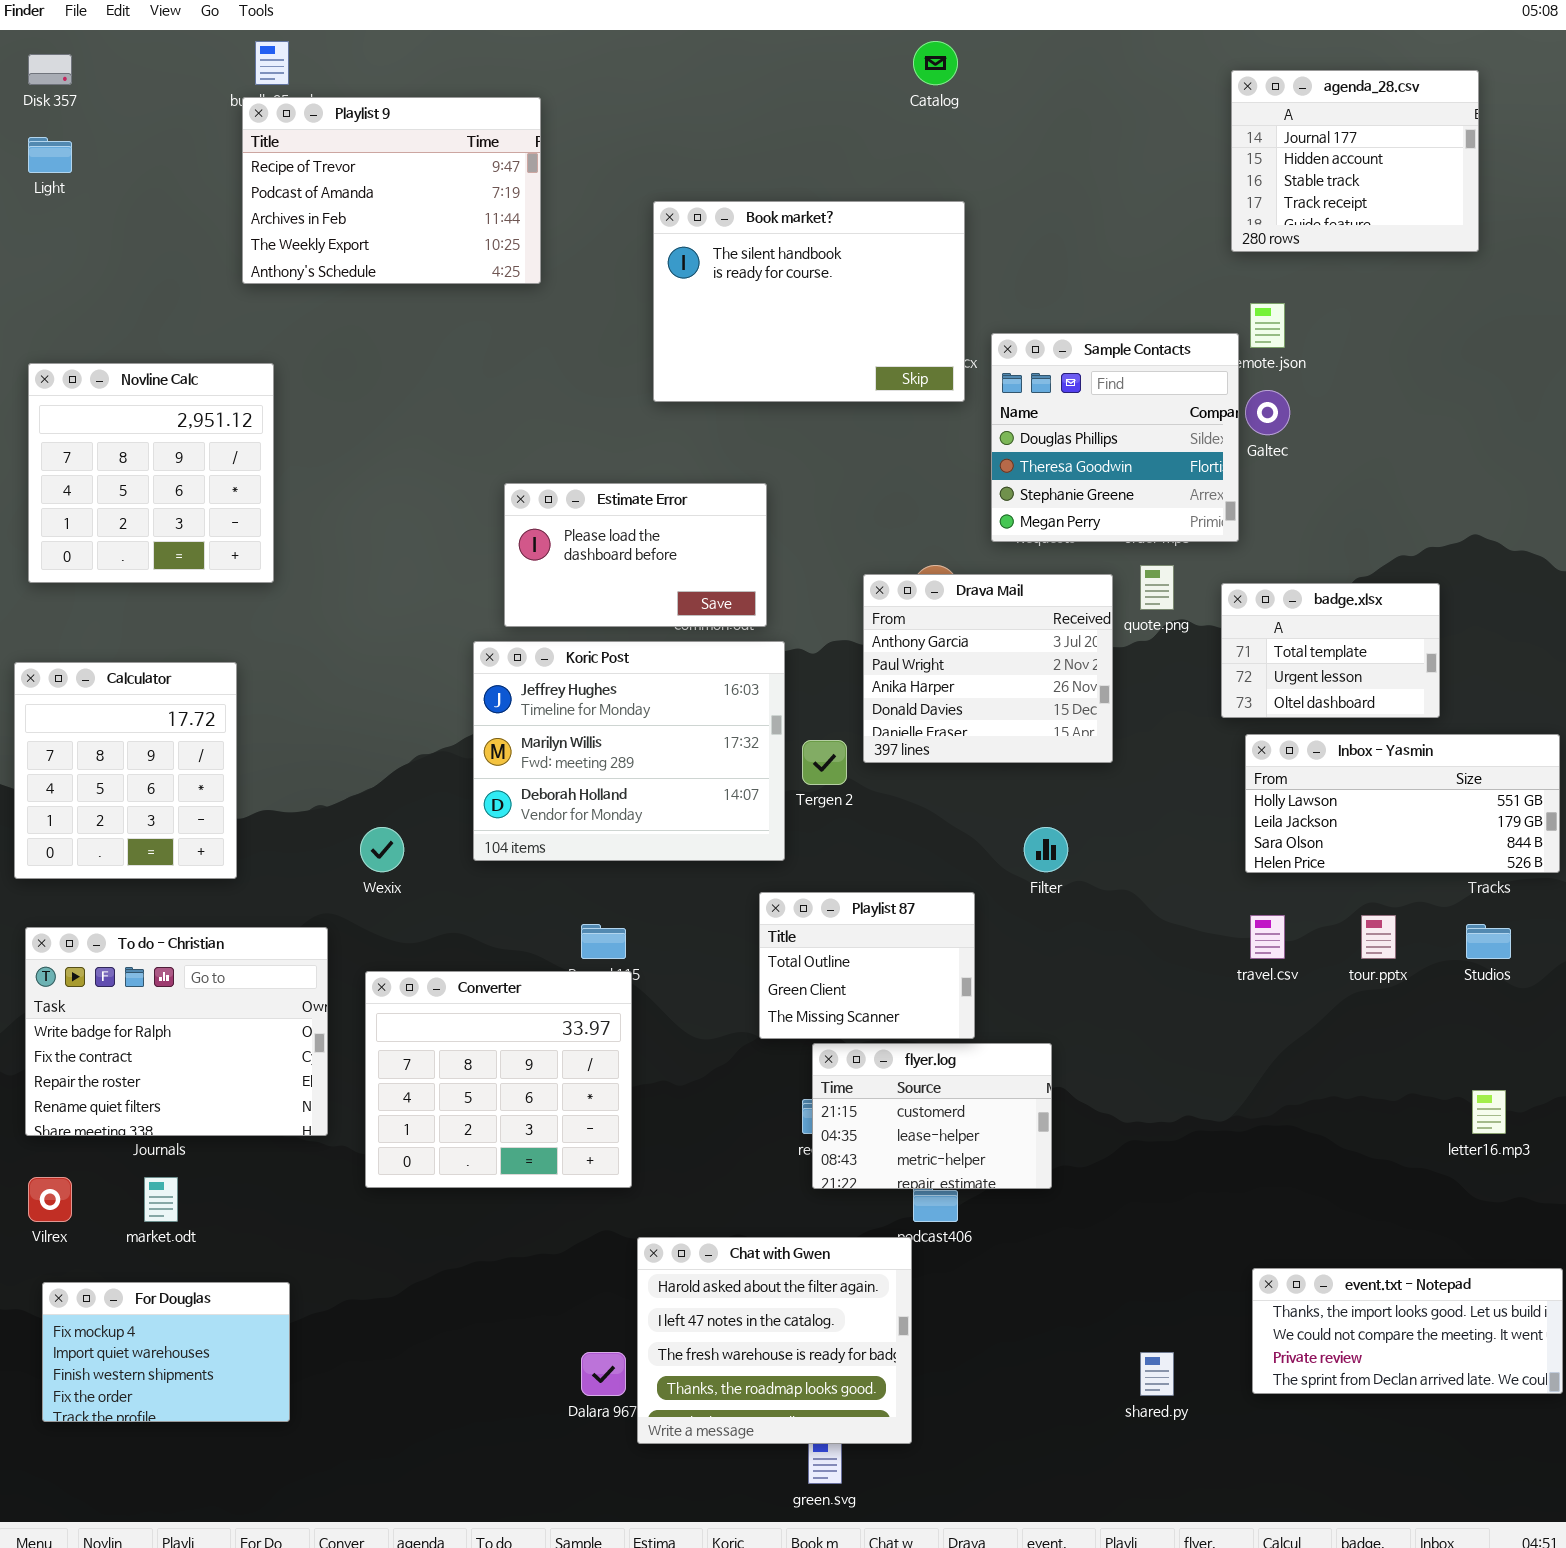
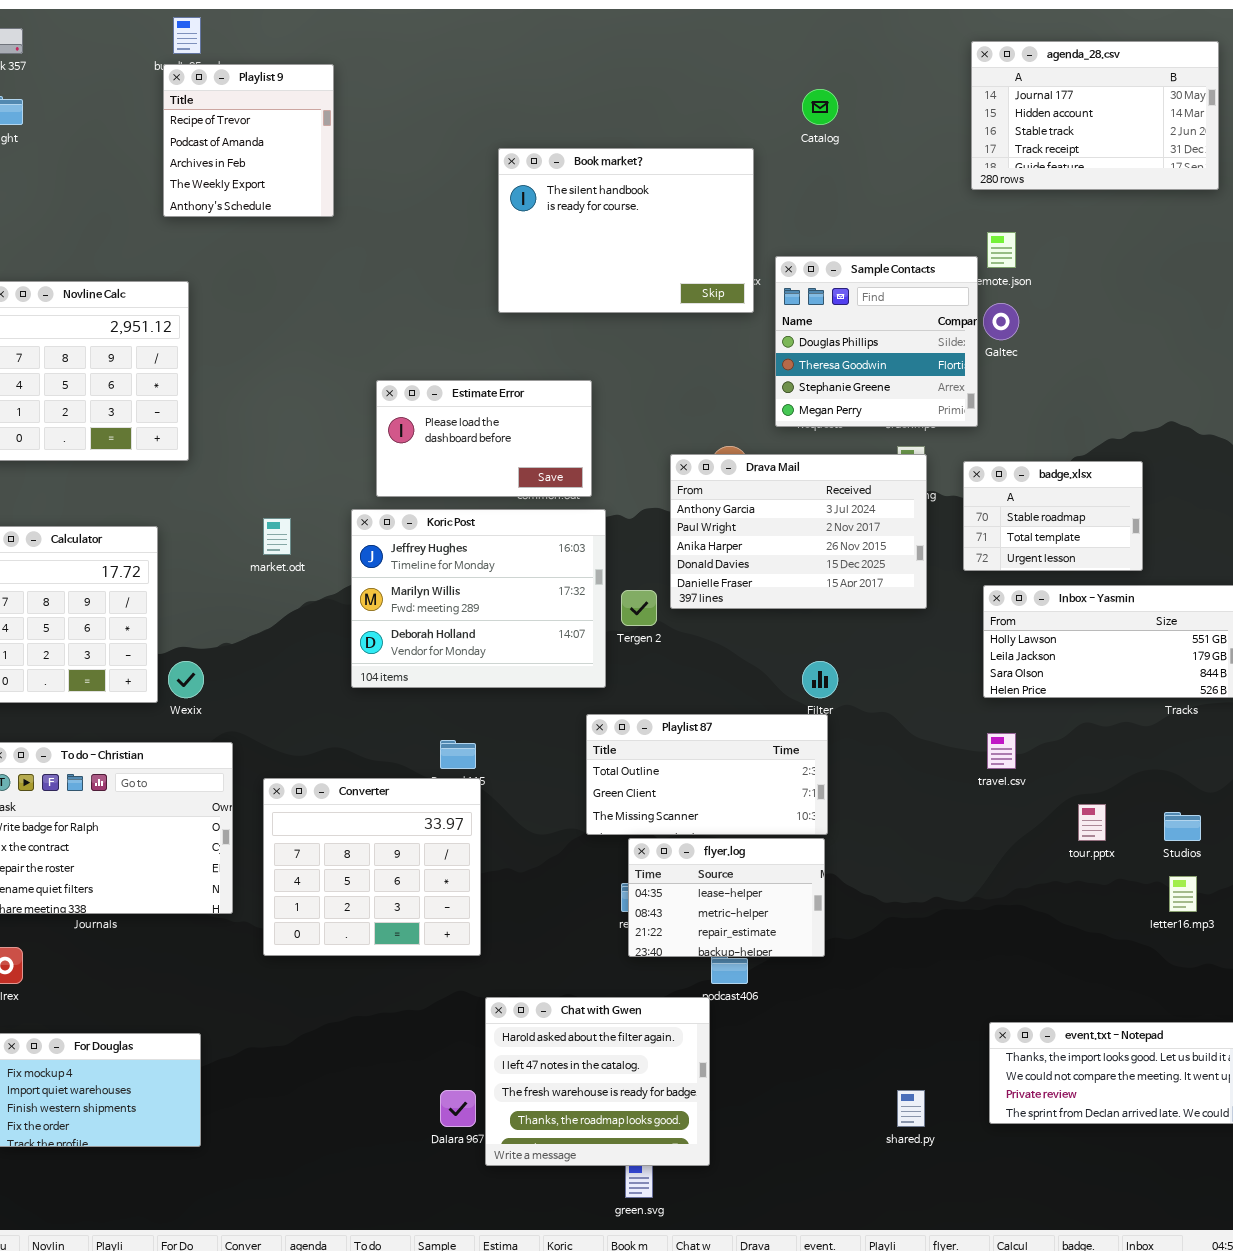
Catalog: [913,41,958,85] -> [802,89,838,125], moved
agenda_28.csv: [1231,70,1479,252] -> [971,41,1219,190], resized
Playlist 9: [242,97,541,284] -> [163,64,334,217], resized
Drava Mail: [863,574,1113,763] -> [670,454,927,609], resized
badge.xlsx: [1221,583,1440,718] -> [963,461,1143,571], scrolled up 1 row
Wexix: [360,827,404,872] -> [168,661,204,698], moved
Playlist 87: [759,892,975,1039] -> [586,714,828,835], resized
tour.pptx: [1361,915,1396,959] -> [1078,804,1106,841], moved
Studios: [1466,924,1511,959] -> [1164,812,1201,841], moved
flyer.log: [812,1043,1052,1189] -> [628,838,825,957], scrolled down 1 row
market.odt: [144,1177,178,1222] -> [263,518,291,555], moved

